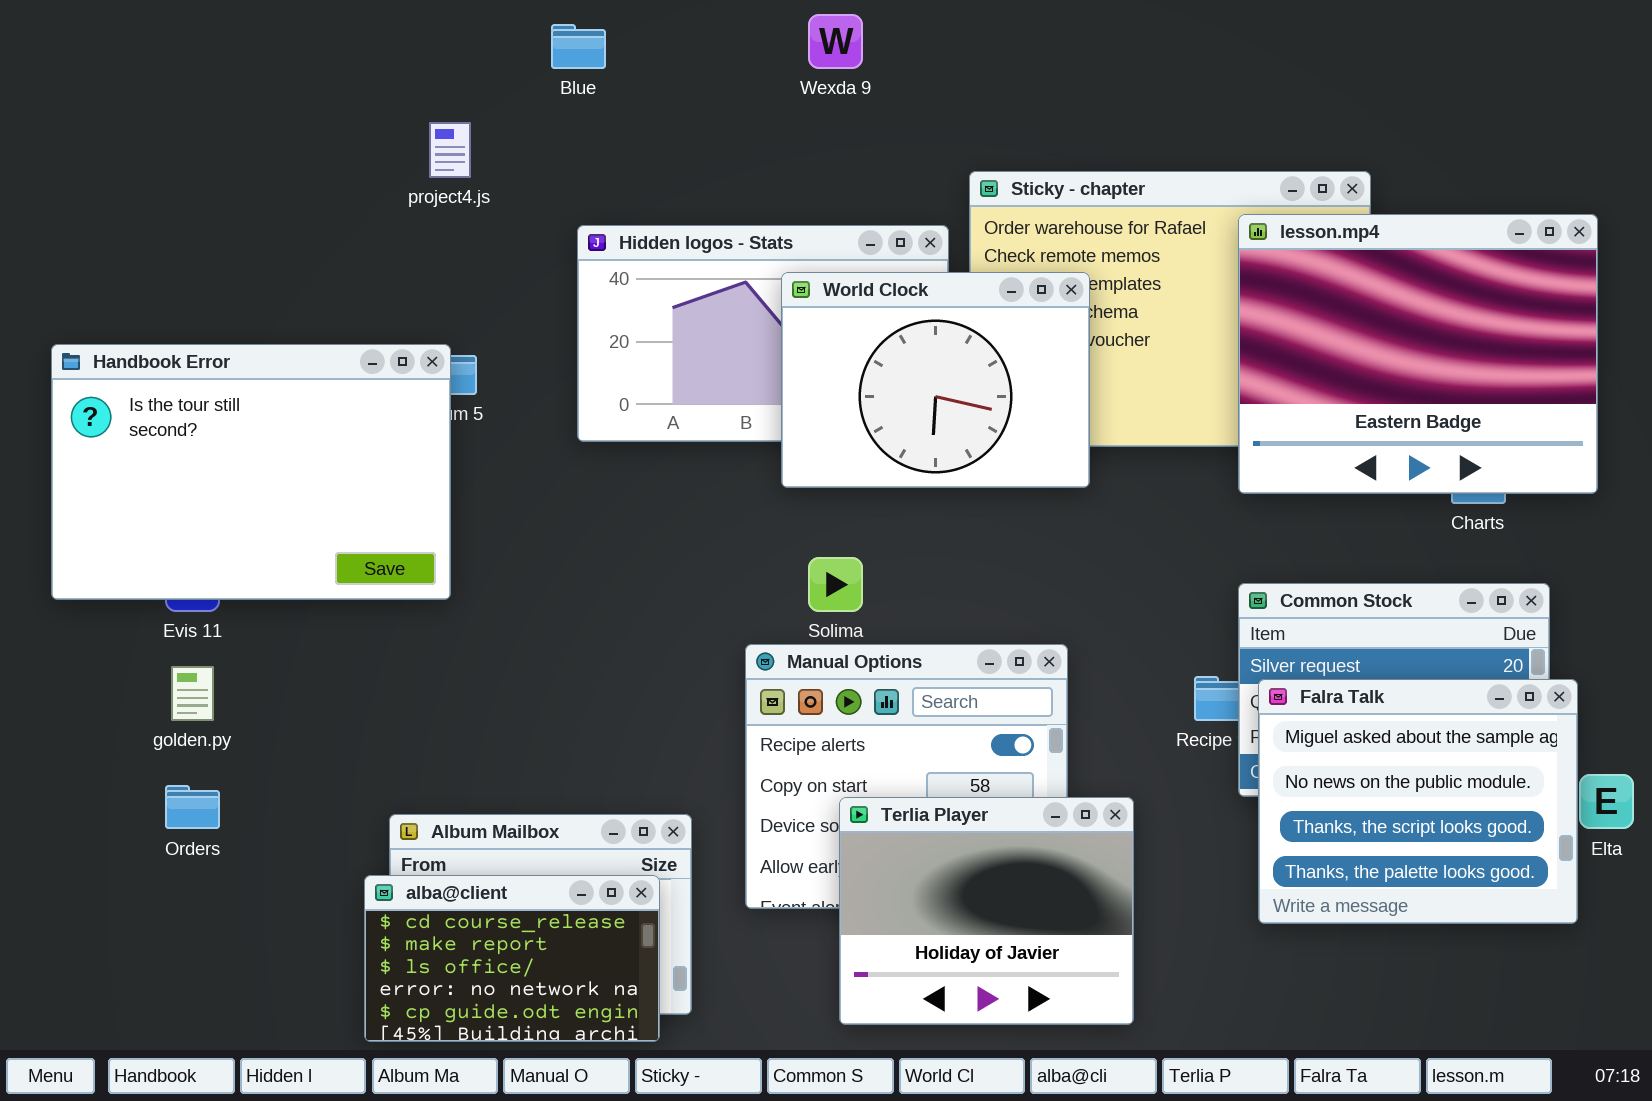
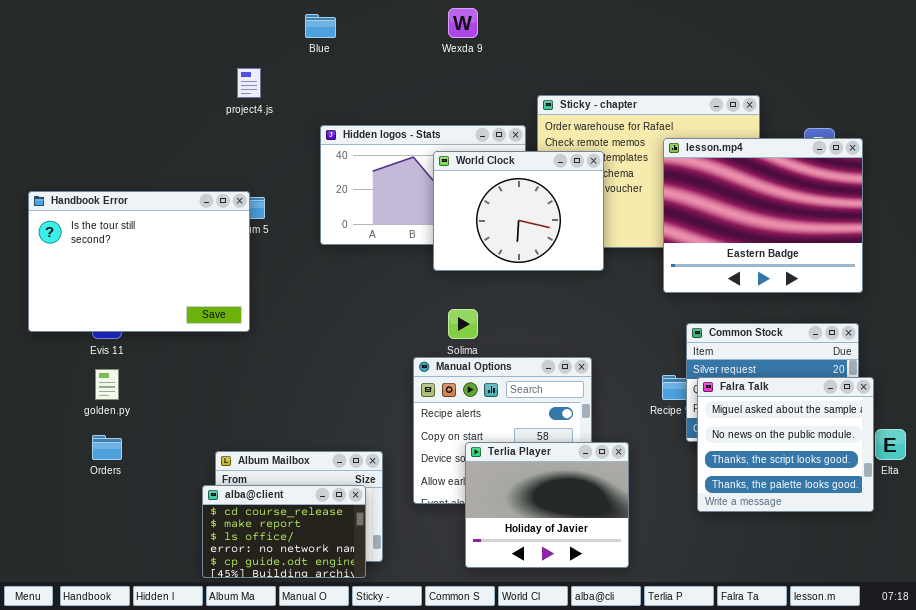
lesson.mp4: [1238,214,1598,494] -> [663,138,863,293], moved

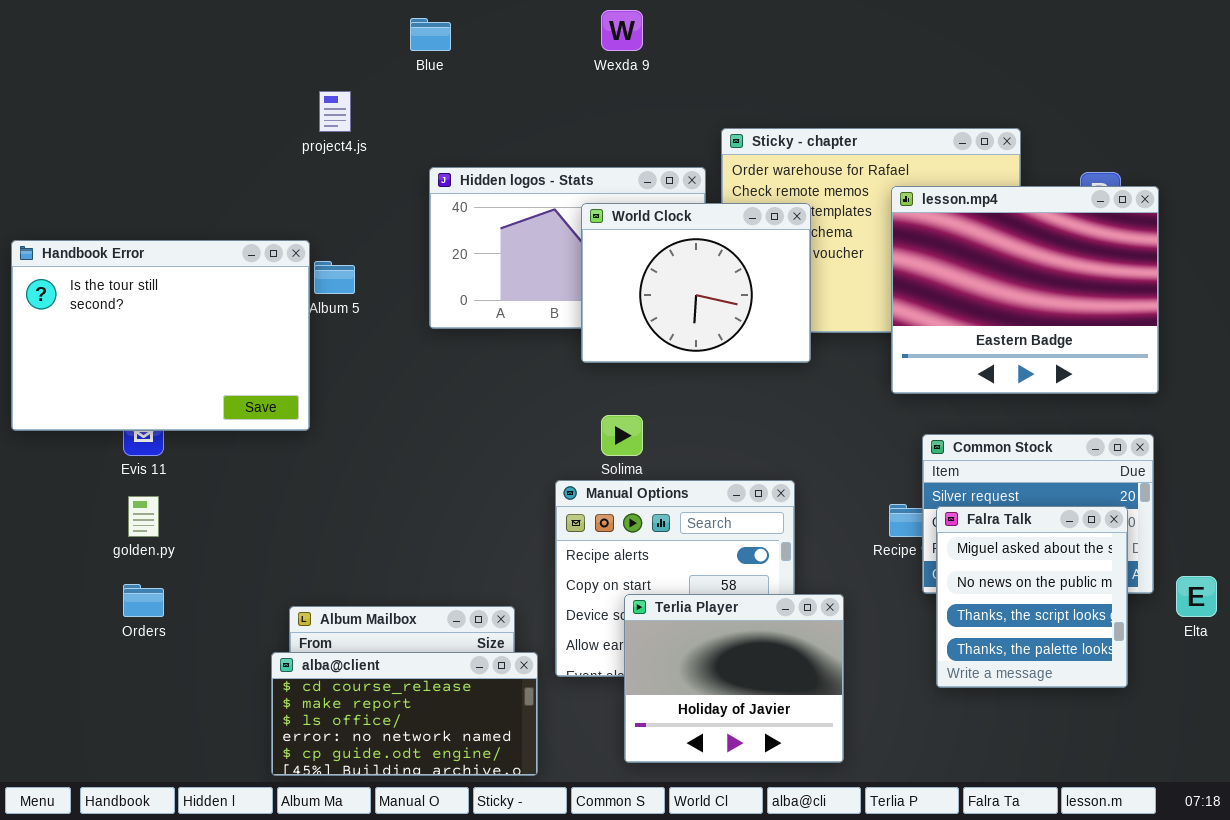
Handbook Error: [28,191,250,332] -> [11,240,310,431], moved
Falra Talk: [697,377,874,512] -> [936,506,1128,688], resized
alba@client: [202,485,366,578] -> [271,652,538,776], resized

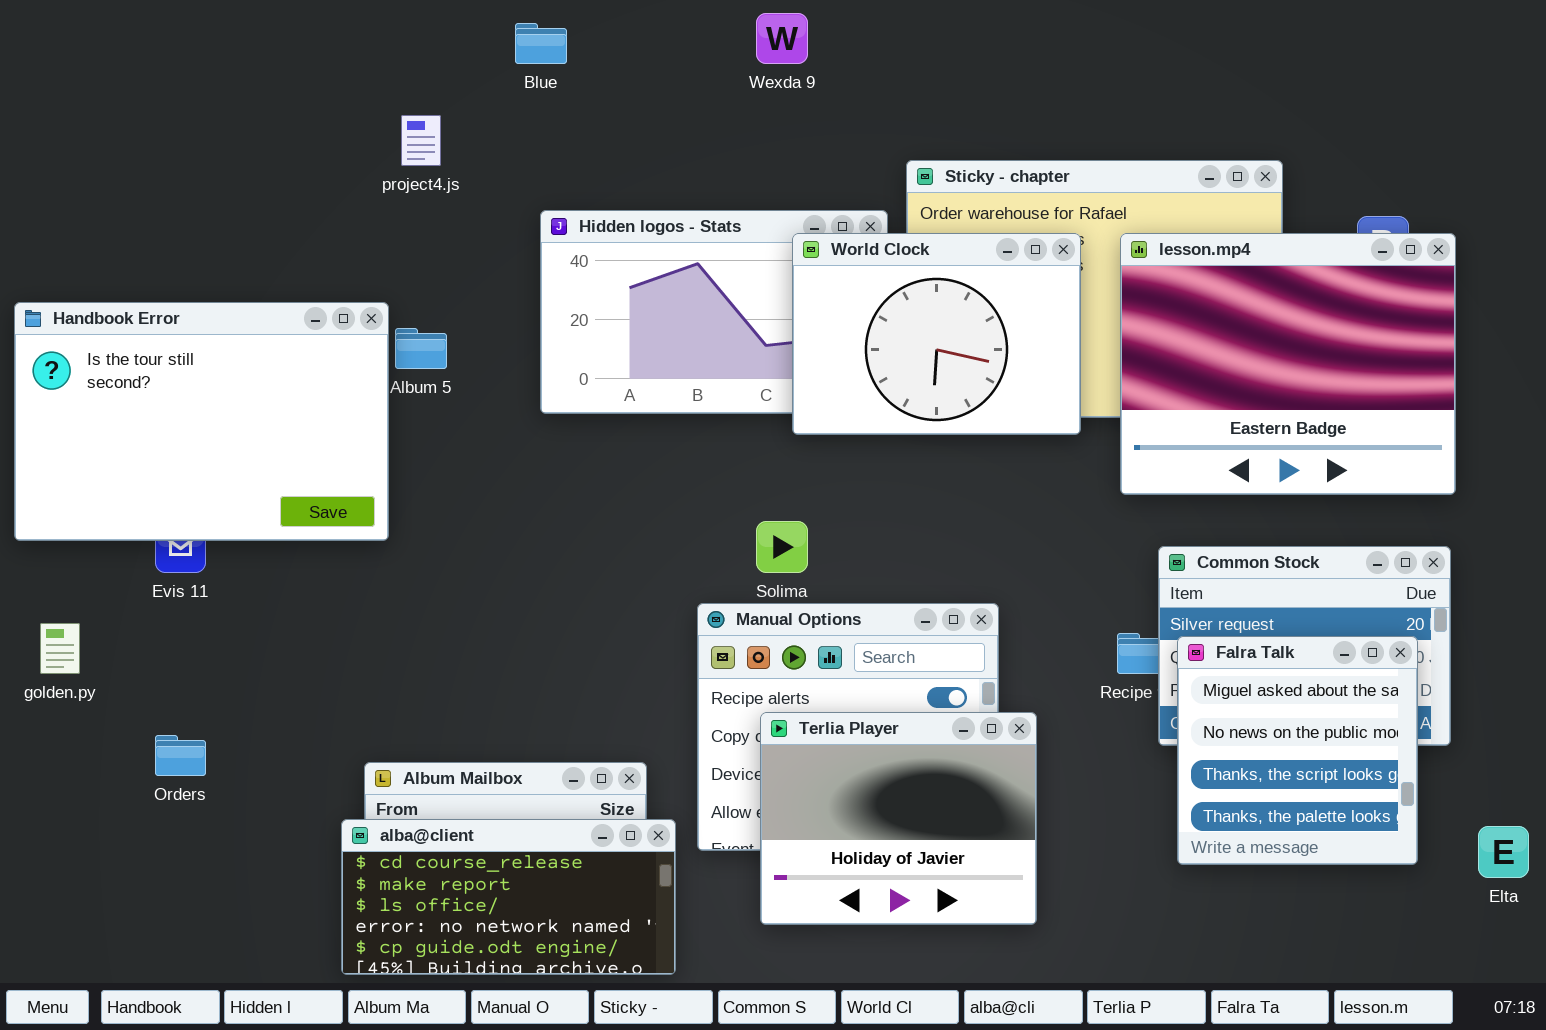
World Clock: [581,203,811,363] -> [792,233,1081,435], moved
golden.py: [128,496,159,537] -> [40,623,80,674], moved
Elta: [1176,576,1217,617] -> [1478,826,1529,878], moved
Terlia Player: [624,594,844,763] -> [760,712,1037,925], moved

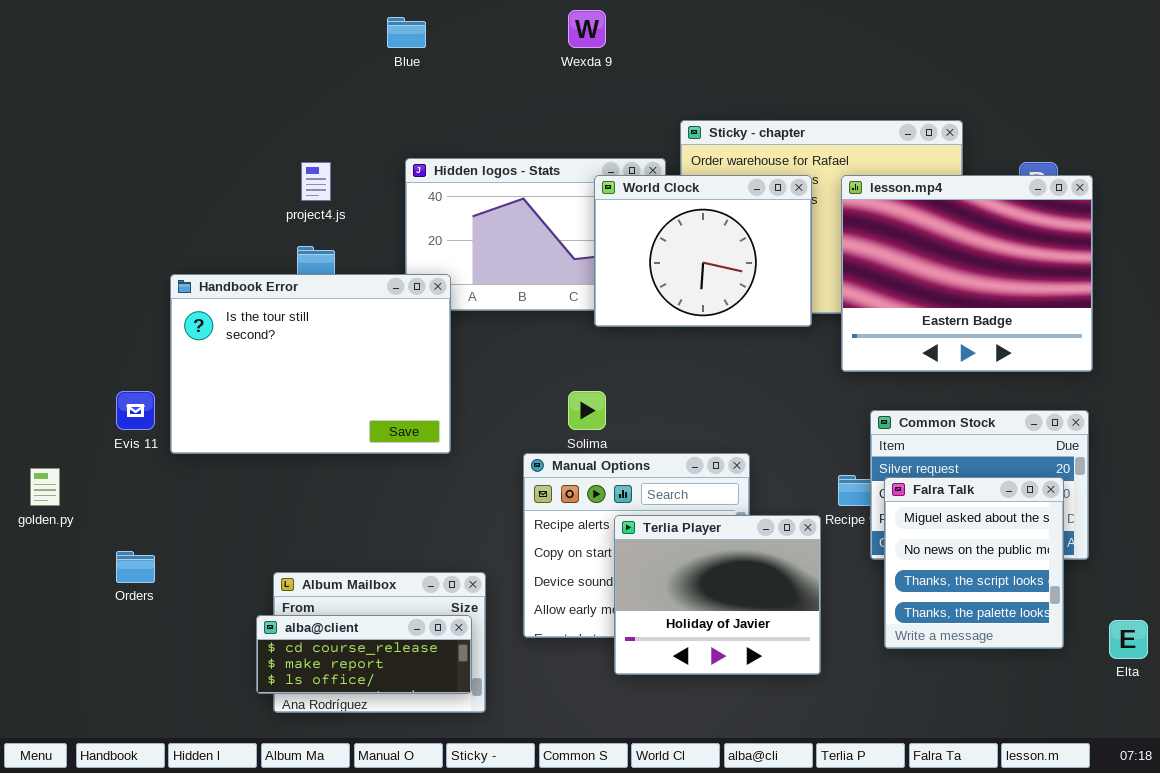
project4.js: [401,115,441,166] -> [301,162,331,201], moved
Handbook Error: [14,302,389,541] -> [170,274,451,454], moved
Terlia Player: [760,712,1037,925] -> [614,515,821,675], moved
alba@client: [341,819,676,975] -> [256,615,472,694], resized

